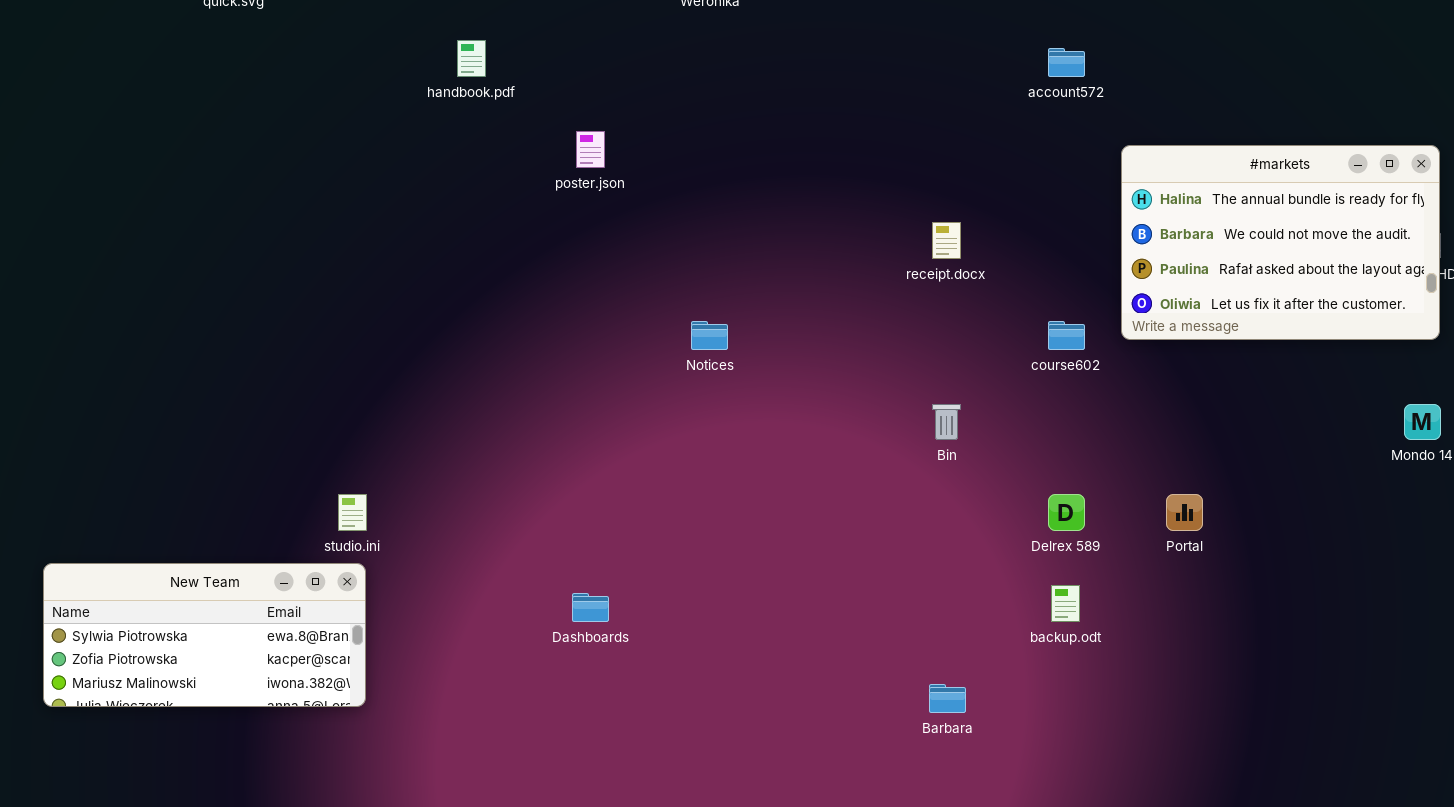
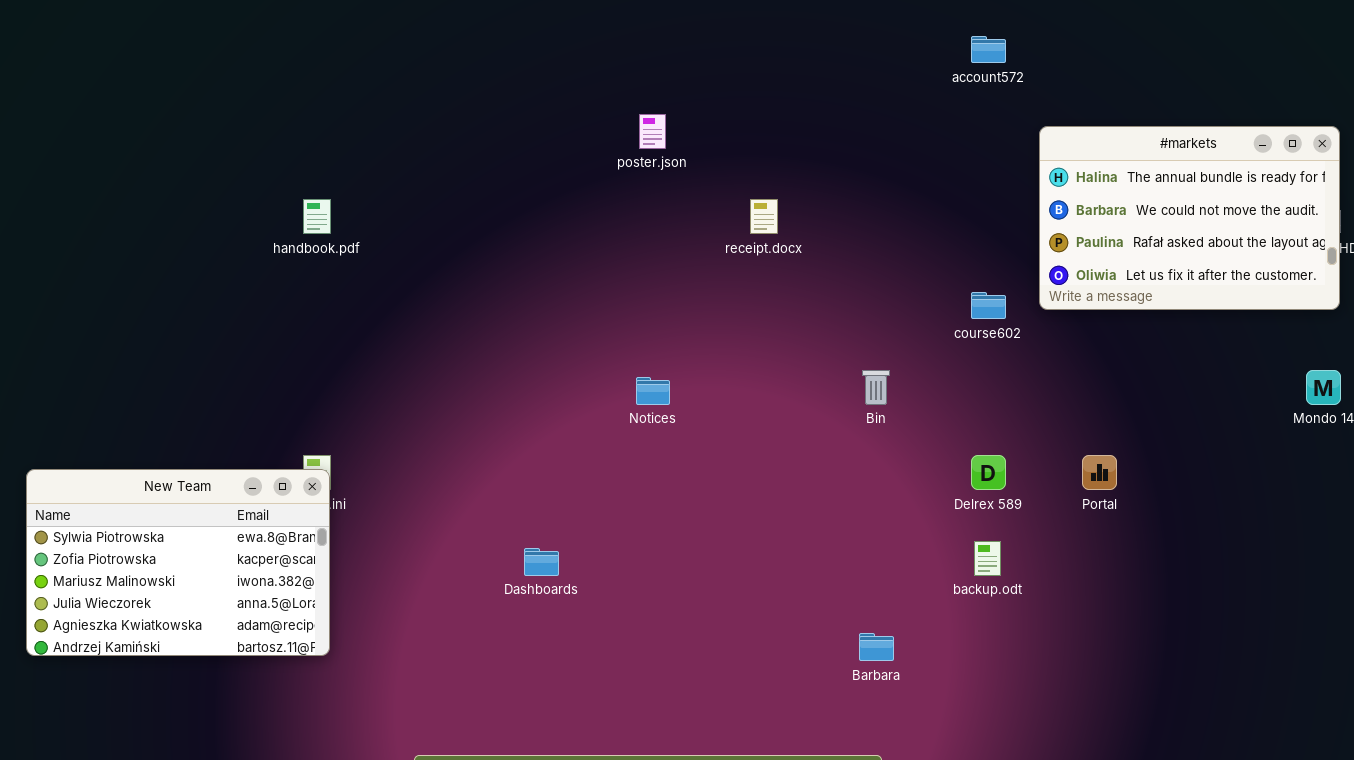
handbook.pdf: [457,40,486,77] -> [303,199,331,234], moved
poster.json: [576,131,605,168] -> [639,114,666,149], moved
receipt.docx: [932,222,961,259] -> [750,199,778,234], moved
Notices: [691,321,728,350] -> [636,377,670,405], moved
New Team: [43,563,366,707] -> [26,469,330,656], resized

